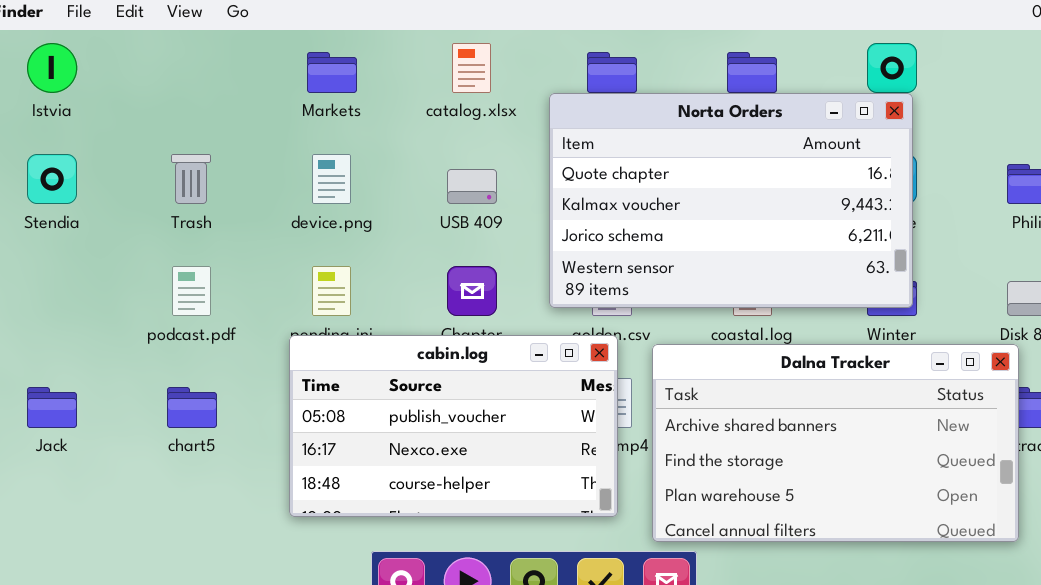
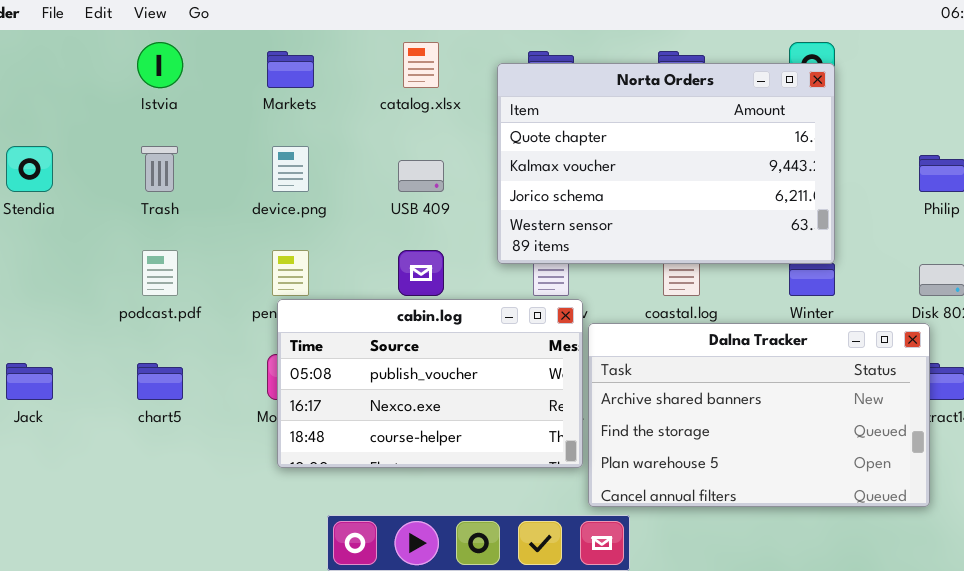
Istvia: [27,43,77,93] -> [137,42,183,88], moved
Norta Orders: [549,93,913,308] -> [497,63,835,264], moved
cabin.log: [289,335,618,517] -> [277,299,583,468], moved

